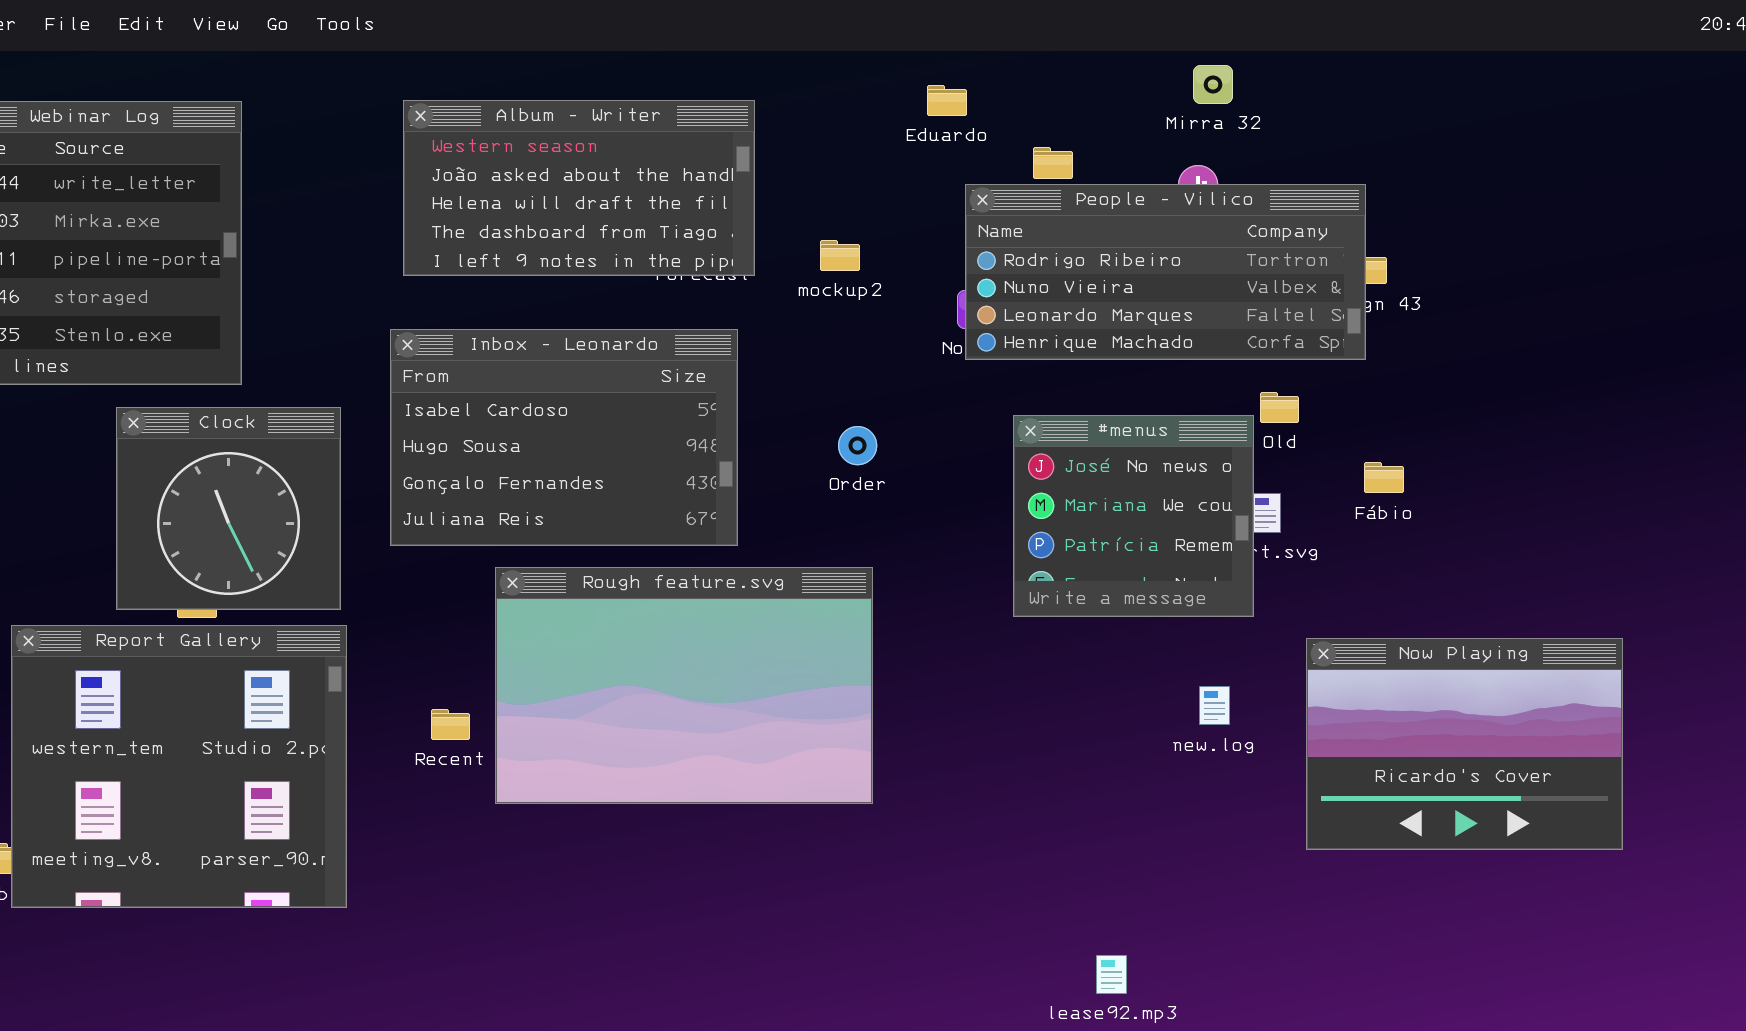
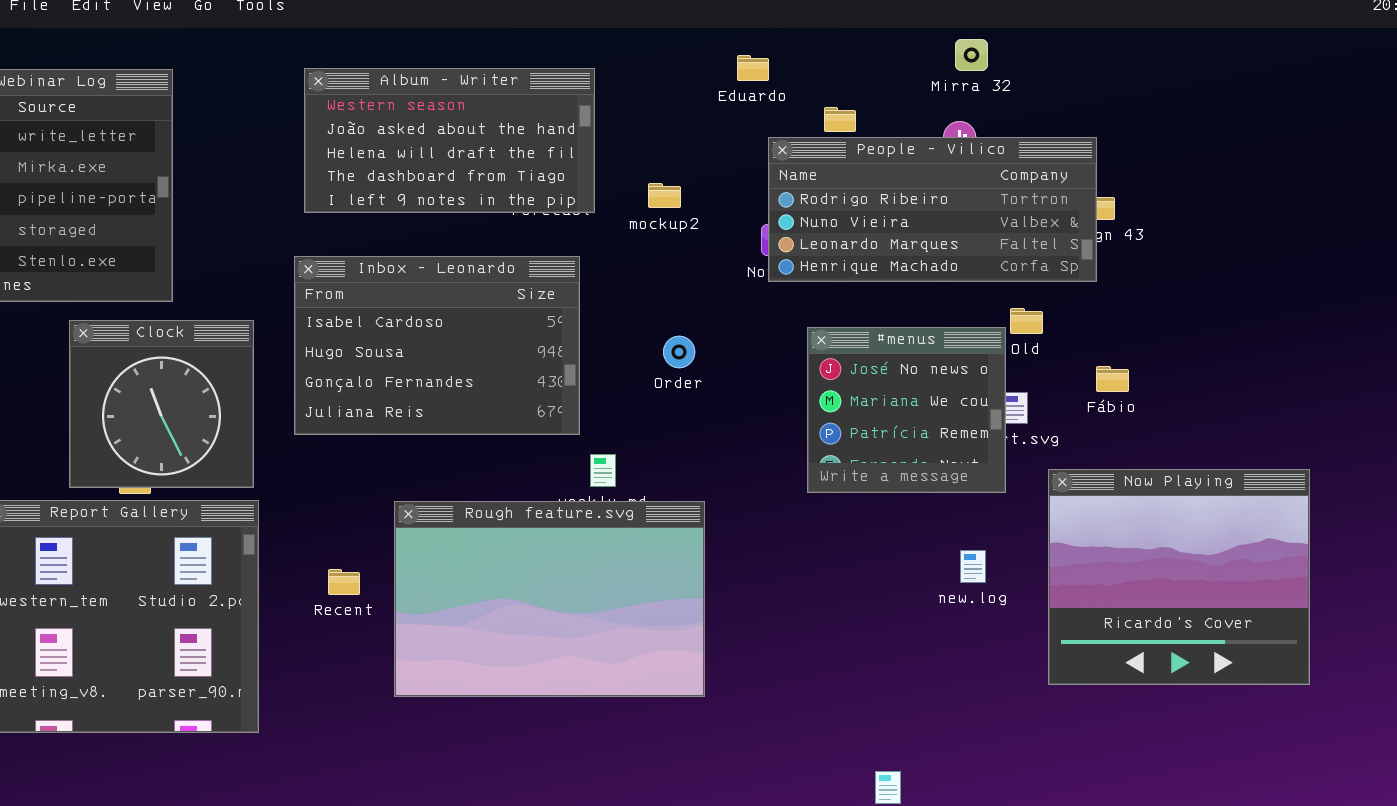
Rough feature.svg: [495,567,873,804] -> [394,501,705,697], moved
Now Playing: [1306,638,1623,850] -> [1048,469,1310,685], resized

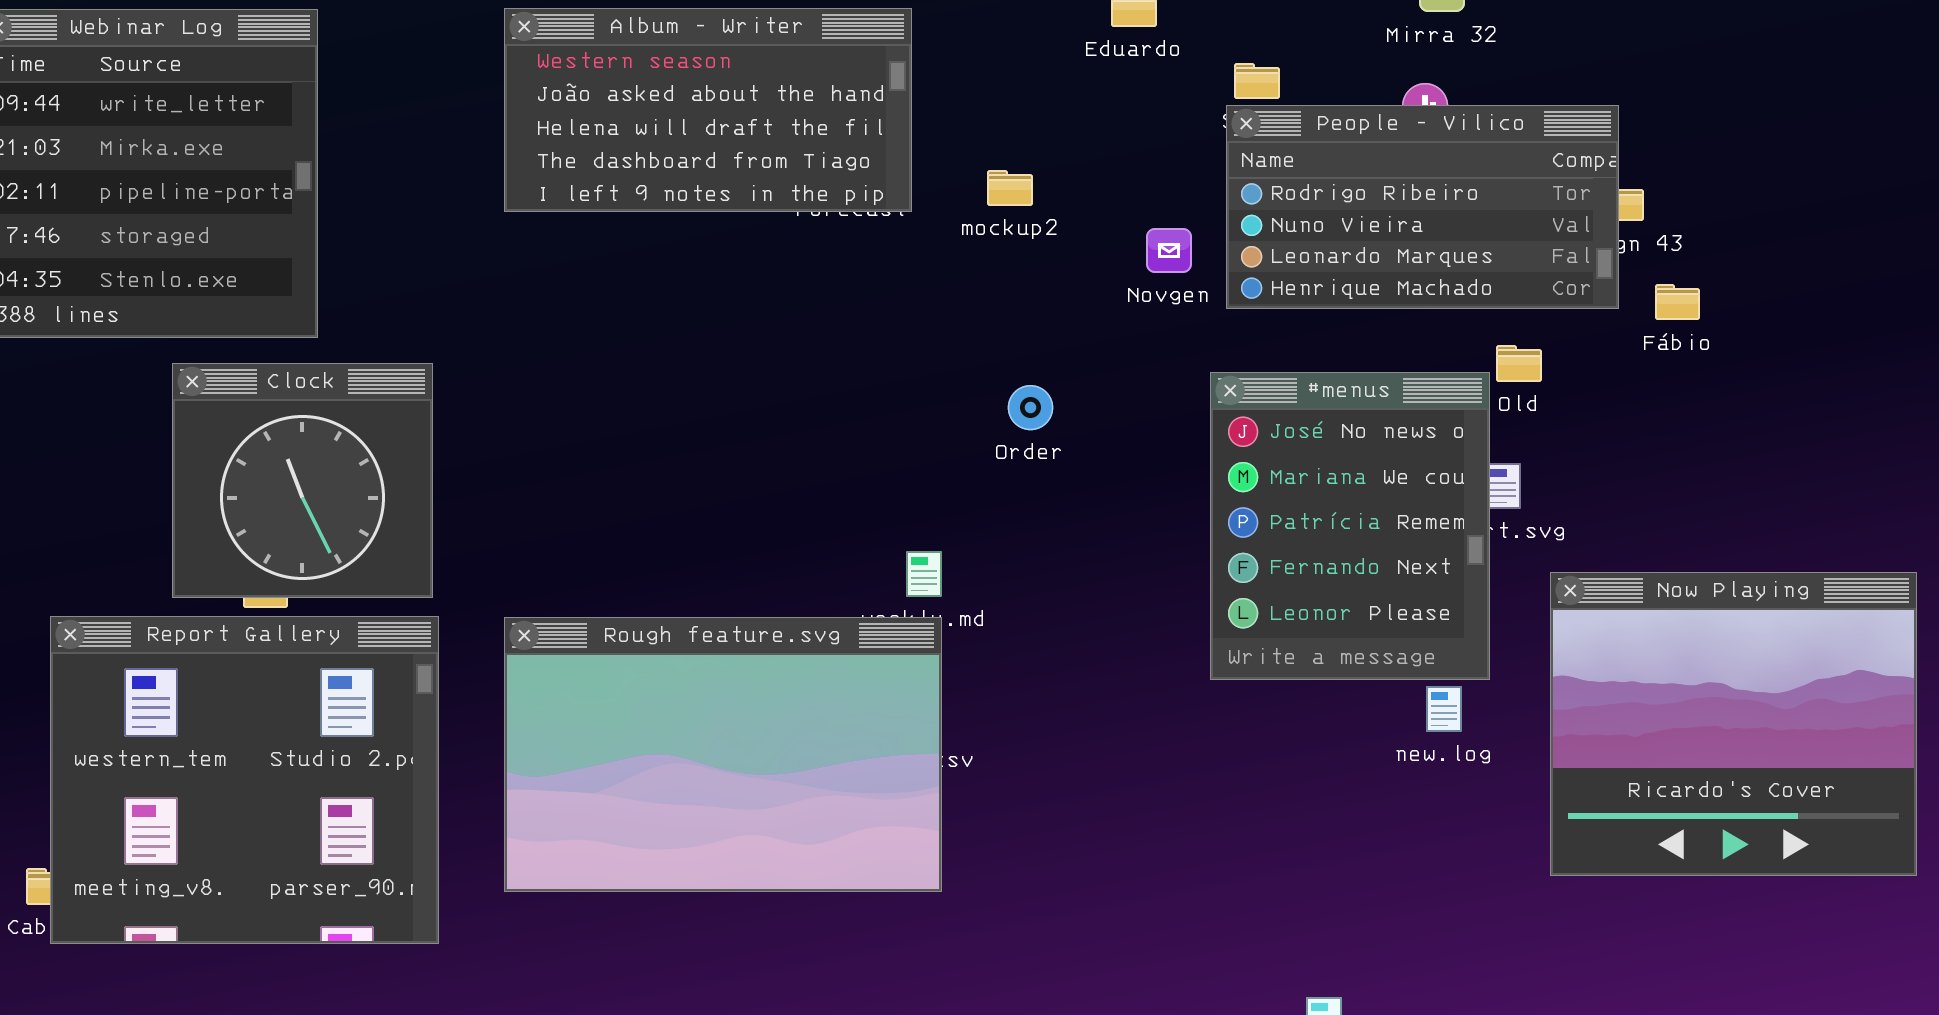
People - Vilico: [768,137,1097,282] -> [1226,105,1619,309], resized
Inbox - Leonardo: [294,256,580,435] -> none, closed
#menus: [807,327,1006,493] -> [1210,372,1490,680], resized
Fábio: [1096,366,1129,392] -> [1655,284,1700,320], moved
Rough feature.svg: [394,501,705,697] -> [504,617,942,892], moved

